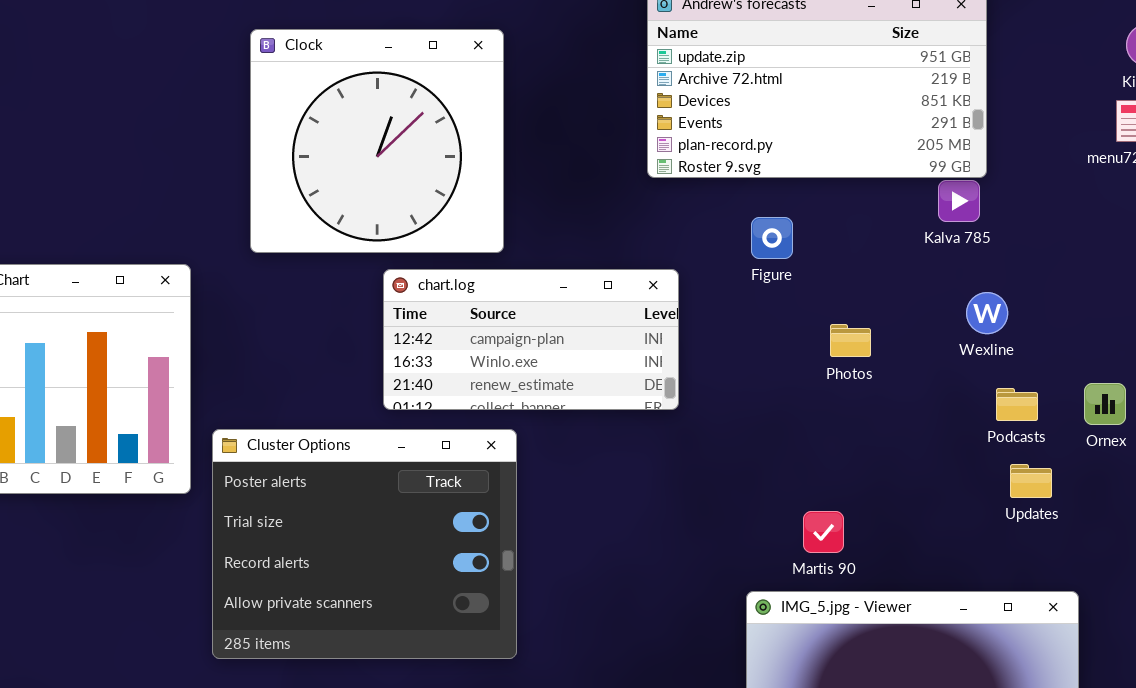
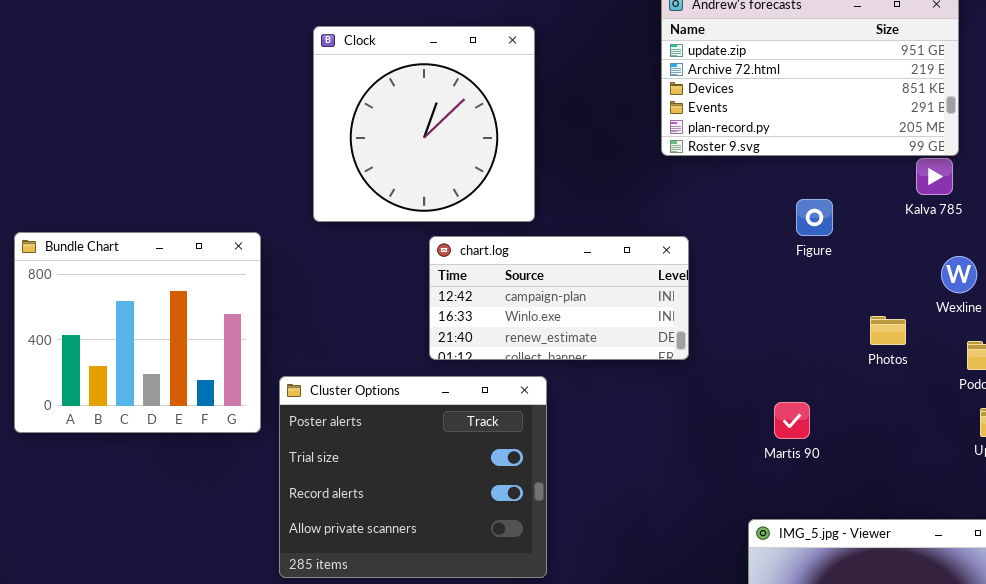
Figure: [751,217,793,259] -> [796,199,833,236], moved
Photos: [830,324,871,357] -> [870,316,906,345], moved
Martis 90: [803,511,844,553] -> [774,402,810,439], moved

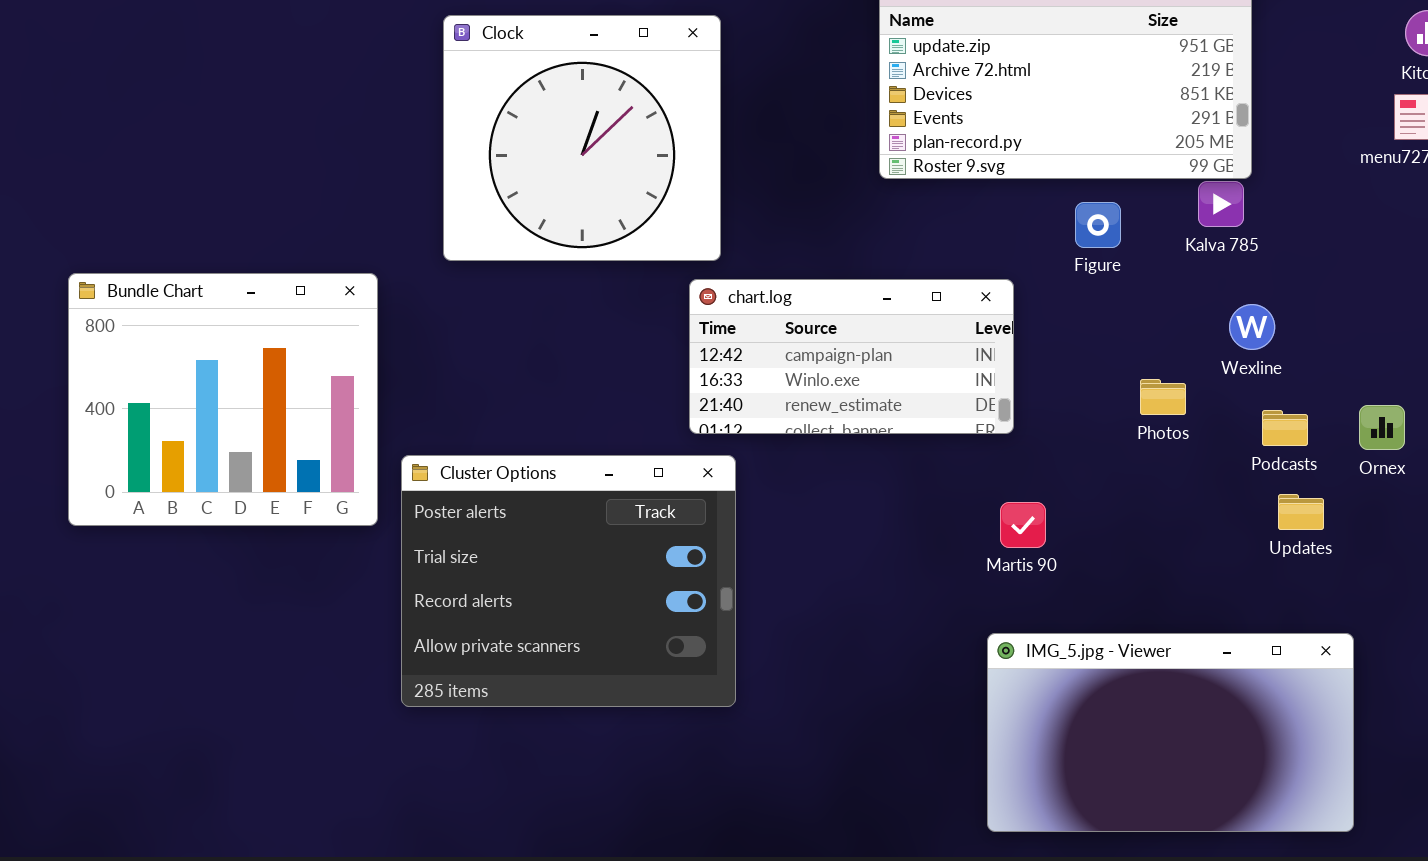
Figure: [796,199,833,236] -> [1075,202,1121,248], moved
chart.log: [429,236,689,360] -> [689,279,1014,434], moved
Martis 90: [774,402,810,439] -> [1000,502,1046,548], moved

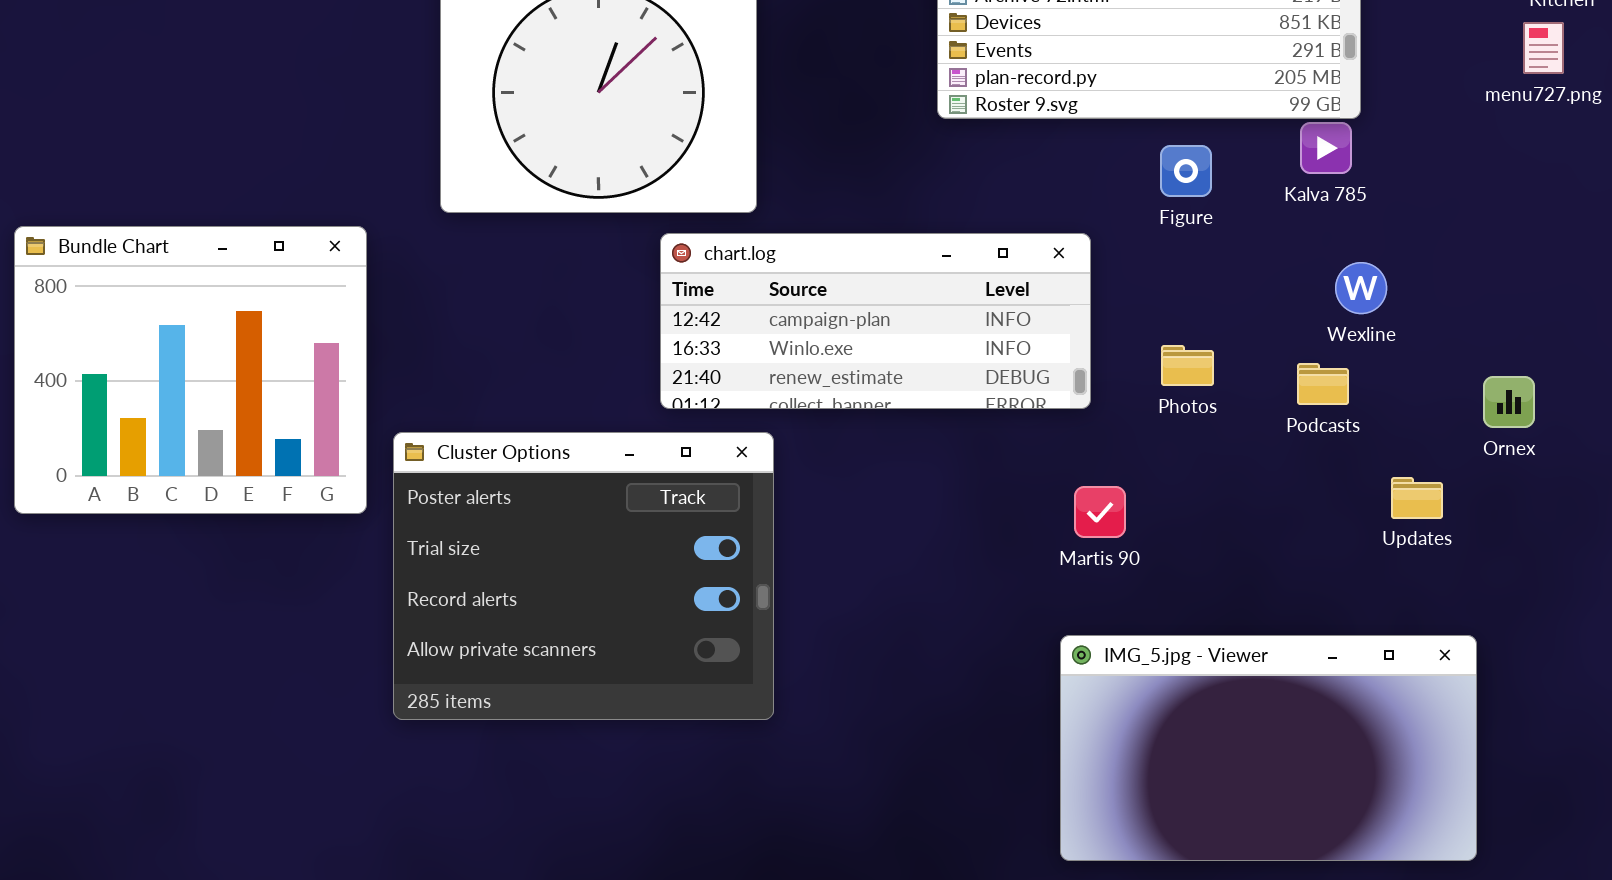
chart.log: [689,279,1014,434] -> [660,233,1091,409], resized
Photos: [1140,379,1186,415] -> [1161,345,1214,386], moved
Podcasts: [1262,410,1308,446] -> [1297,363,1349,405], moved

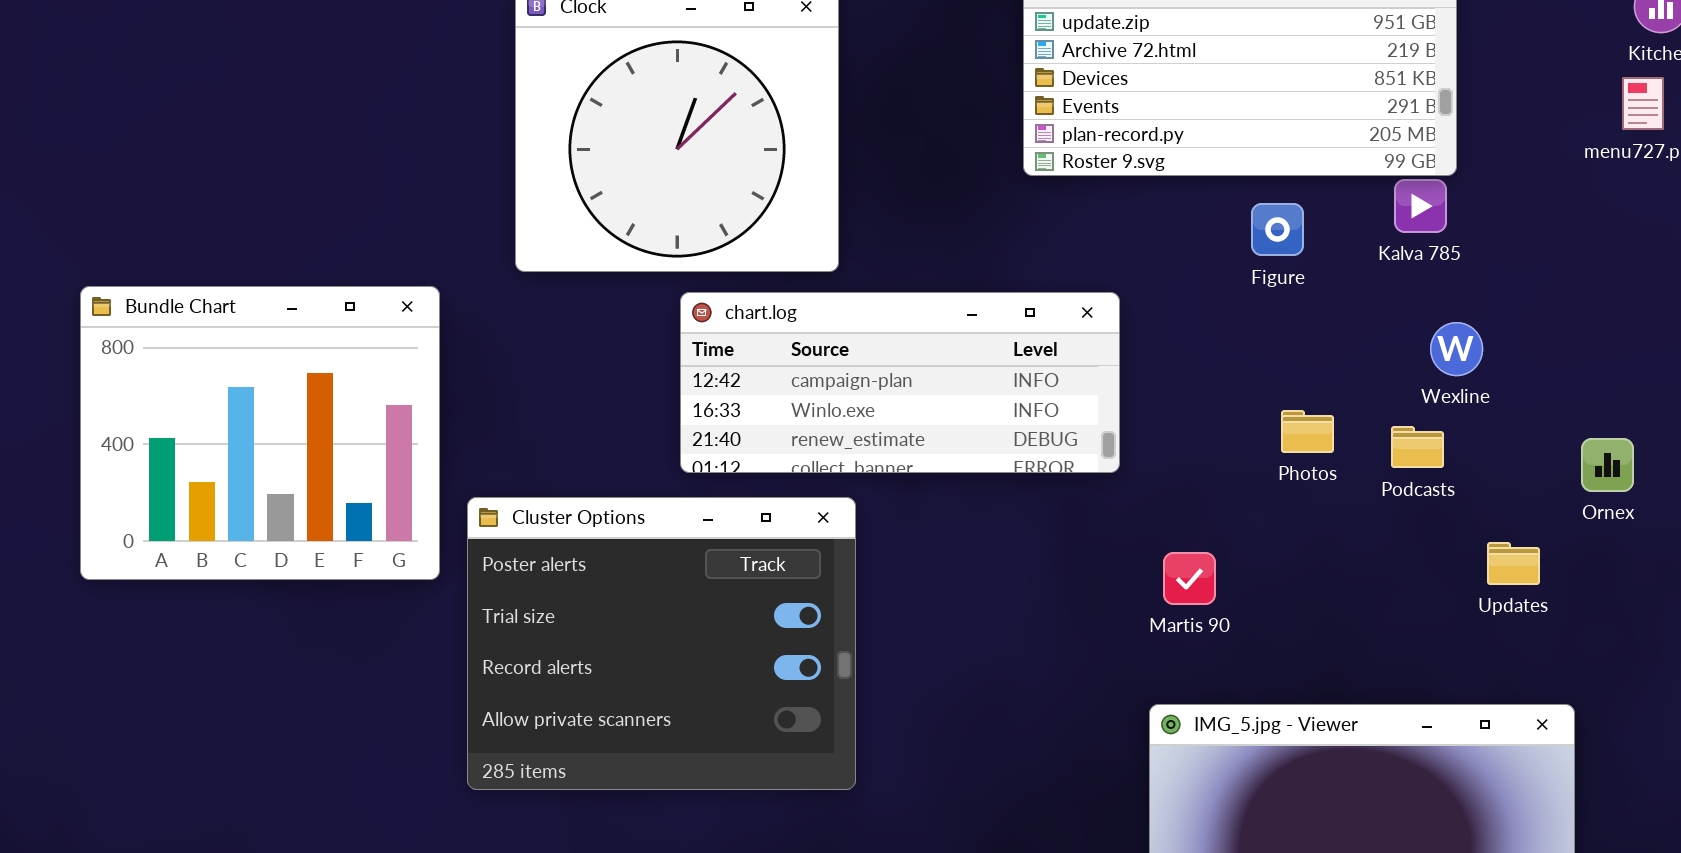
chart.log: [660,233,1091,409] -> [680,292,1120,473], moved
Photos: [1161,345,1214,386] -> [1281,410,1334,453], moved

